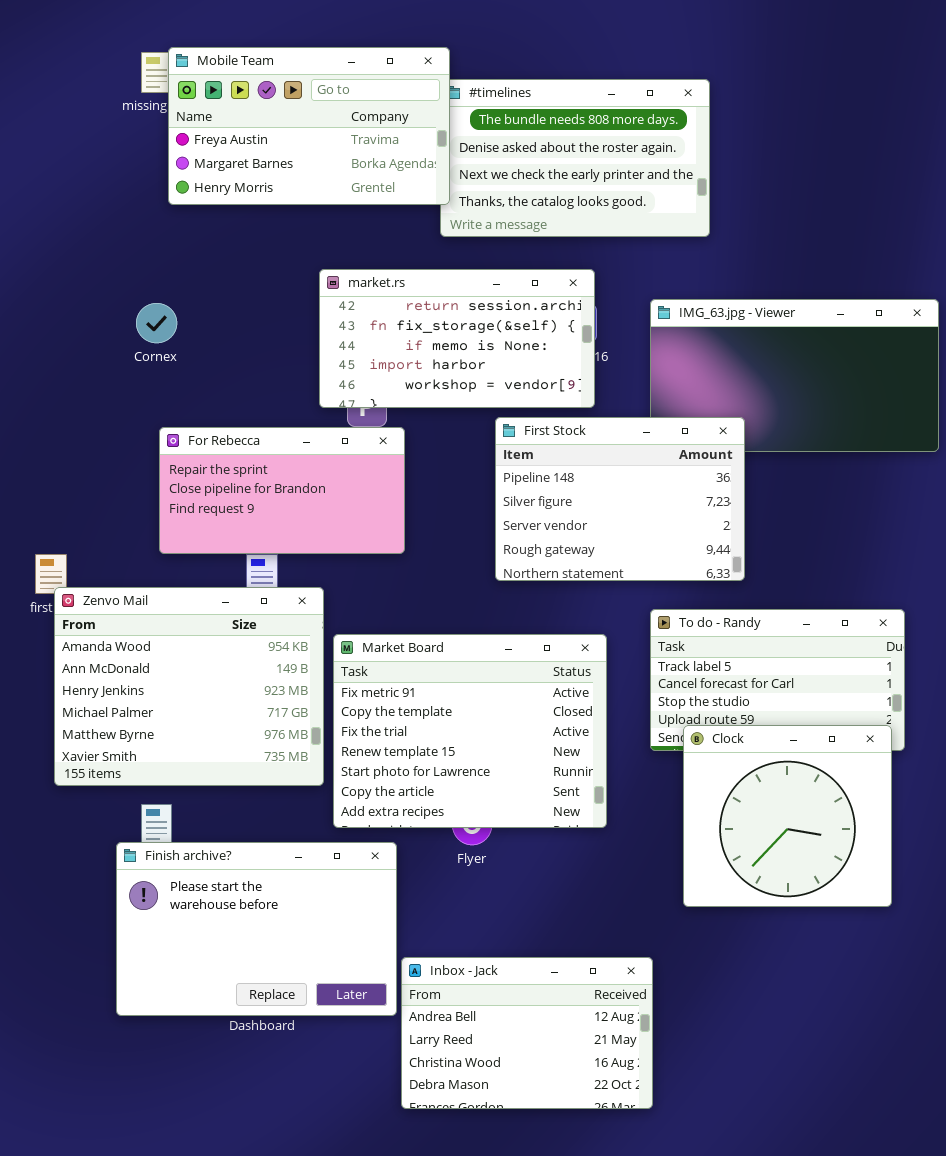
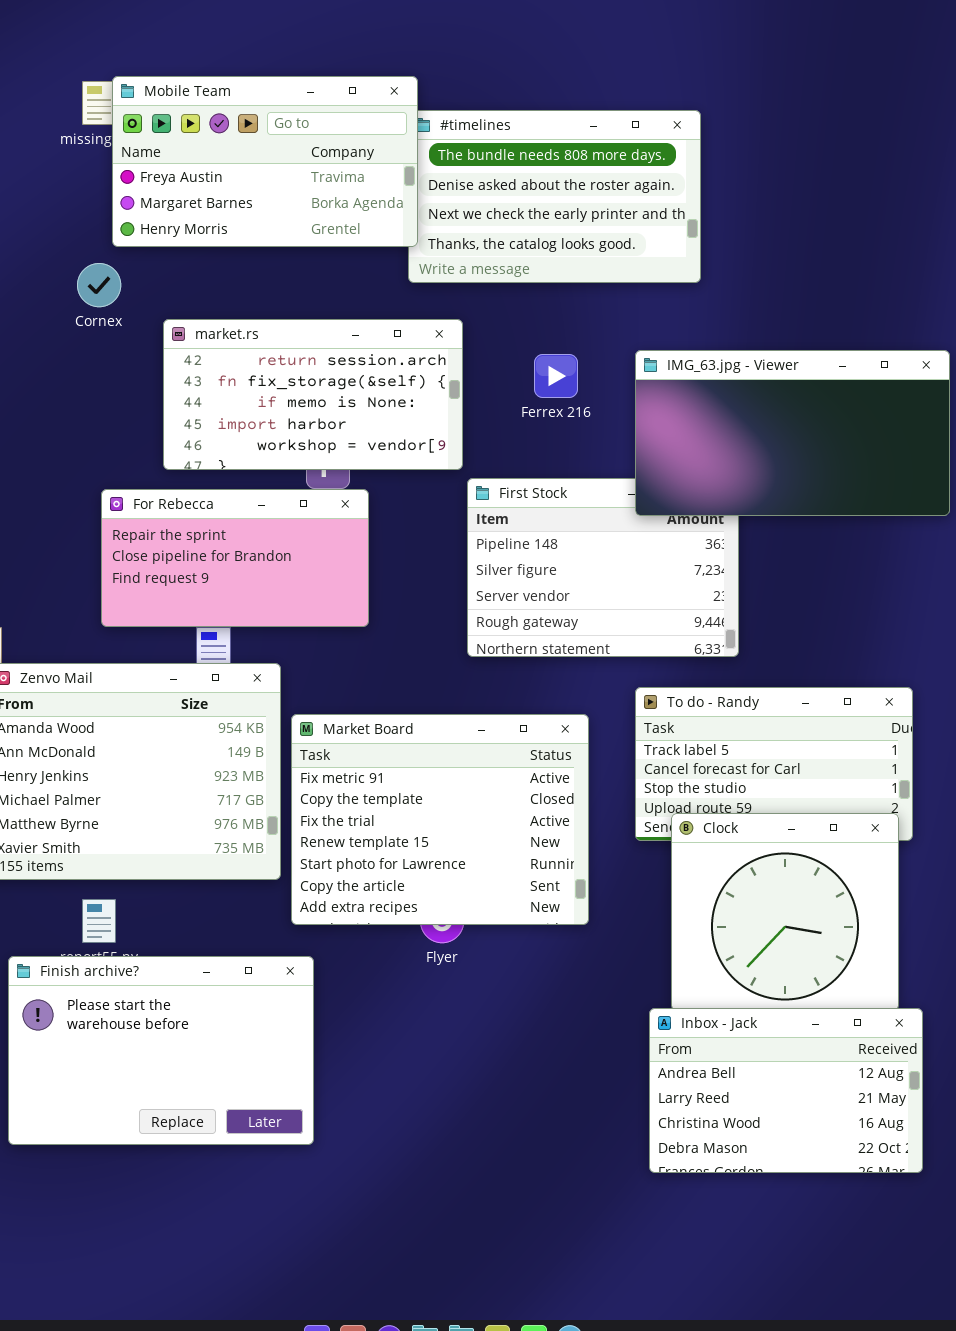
market.rs: [319,269,595,408] -> [163,319,463,470], moved
IMG_63.jpg - Viewer: [650,299,939,452] -> [635,350,950,516], raised
Cornex: [136,303,177,343] -> [77,263,121,307], moved
Finish archive?: [116,842,397,1016] -> [8,956,314,1145], moved
Inbox - Jack: [401,957,653,1109] -> [649,1008,923,1173], moved

